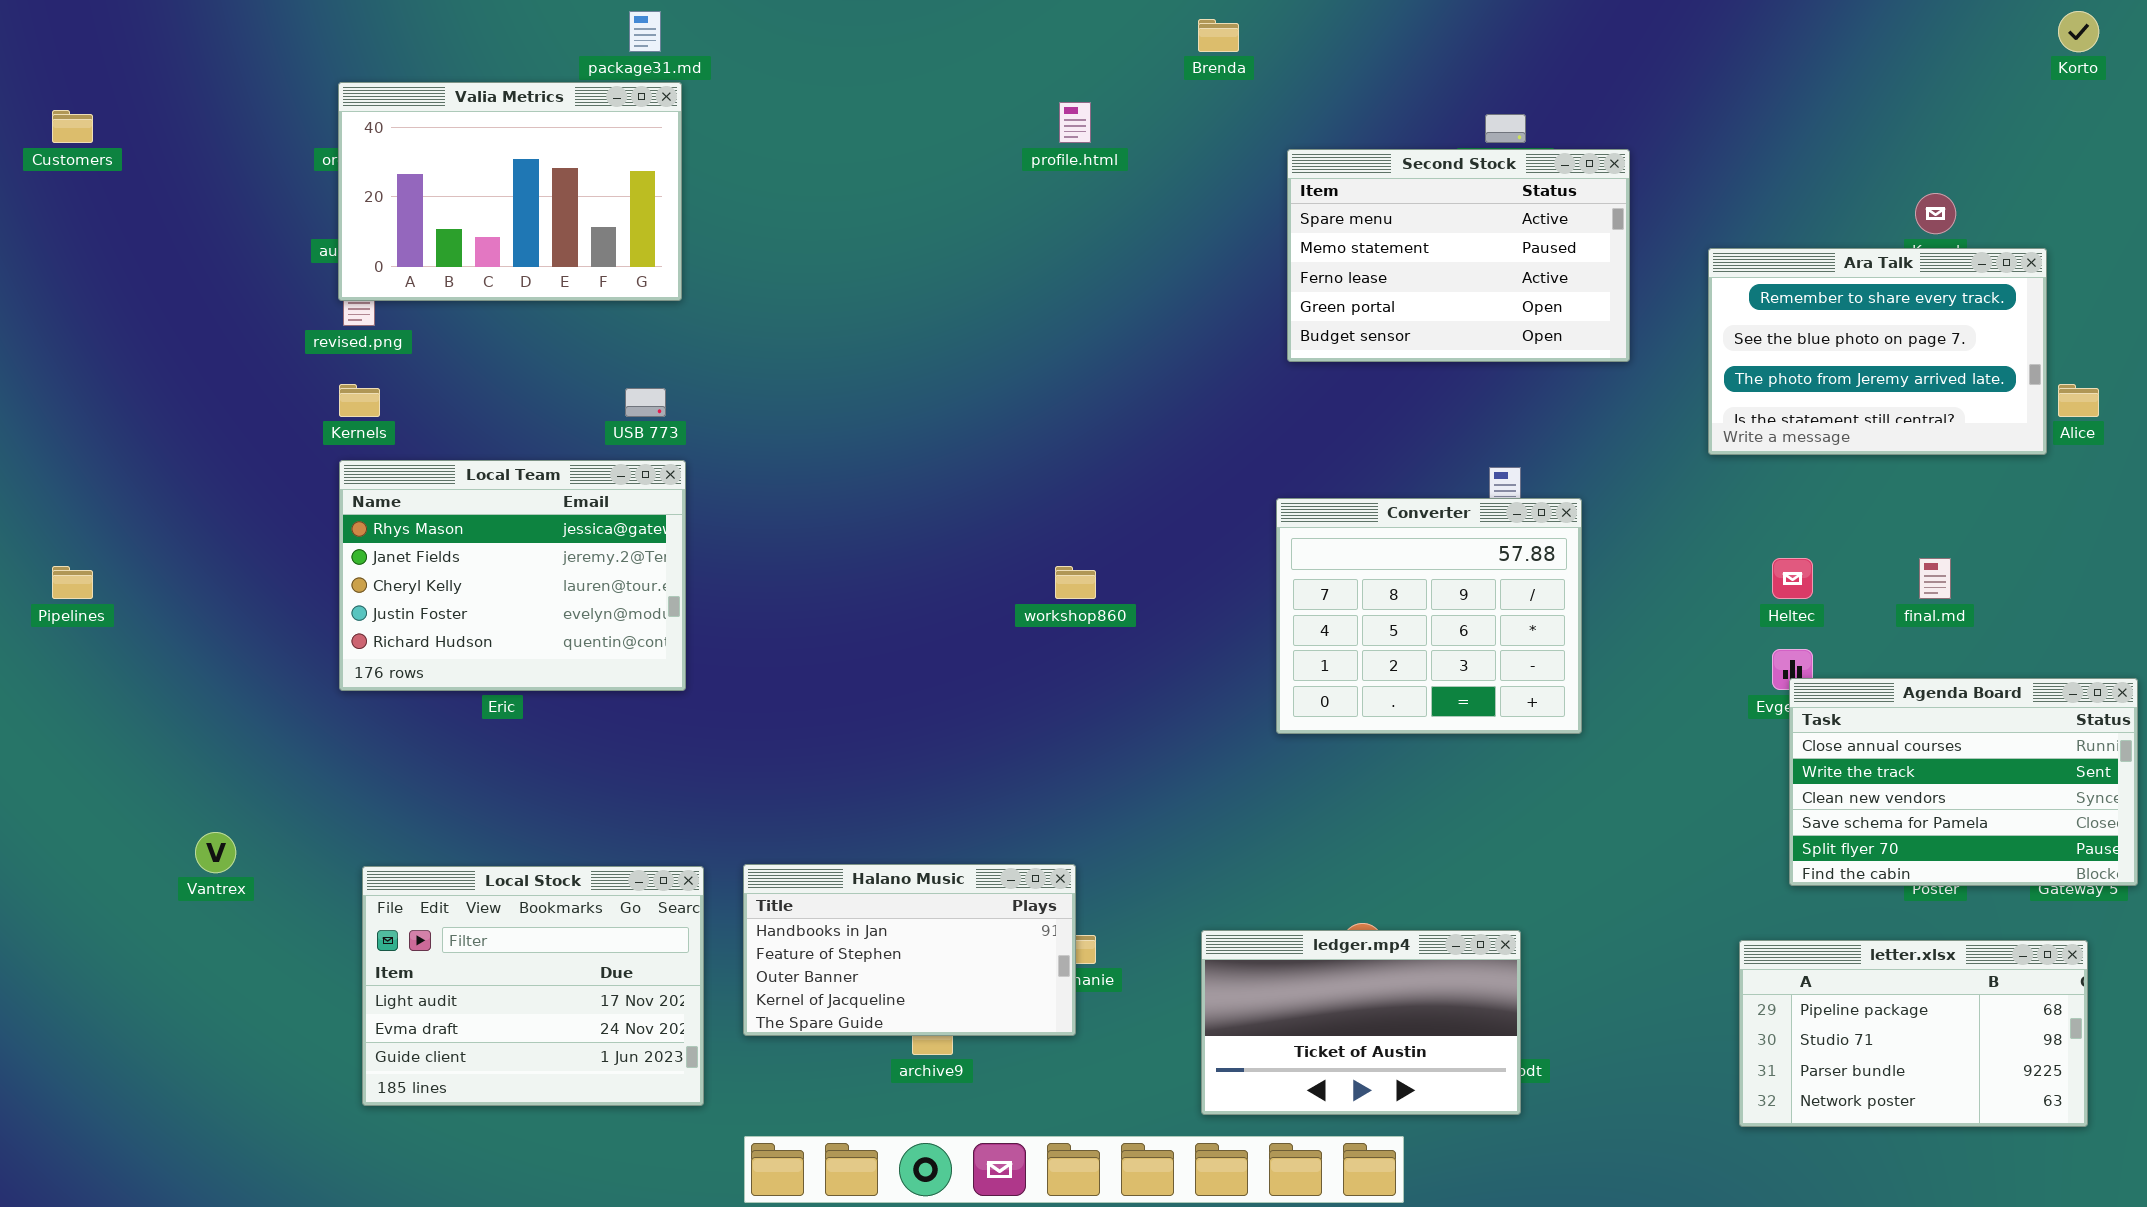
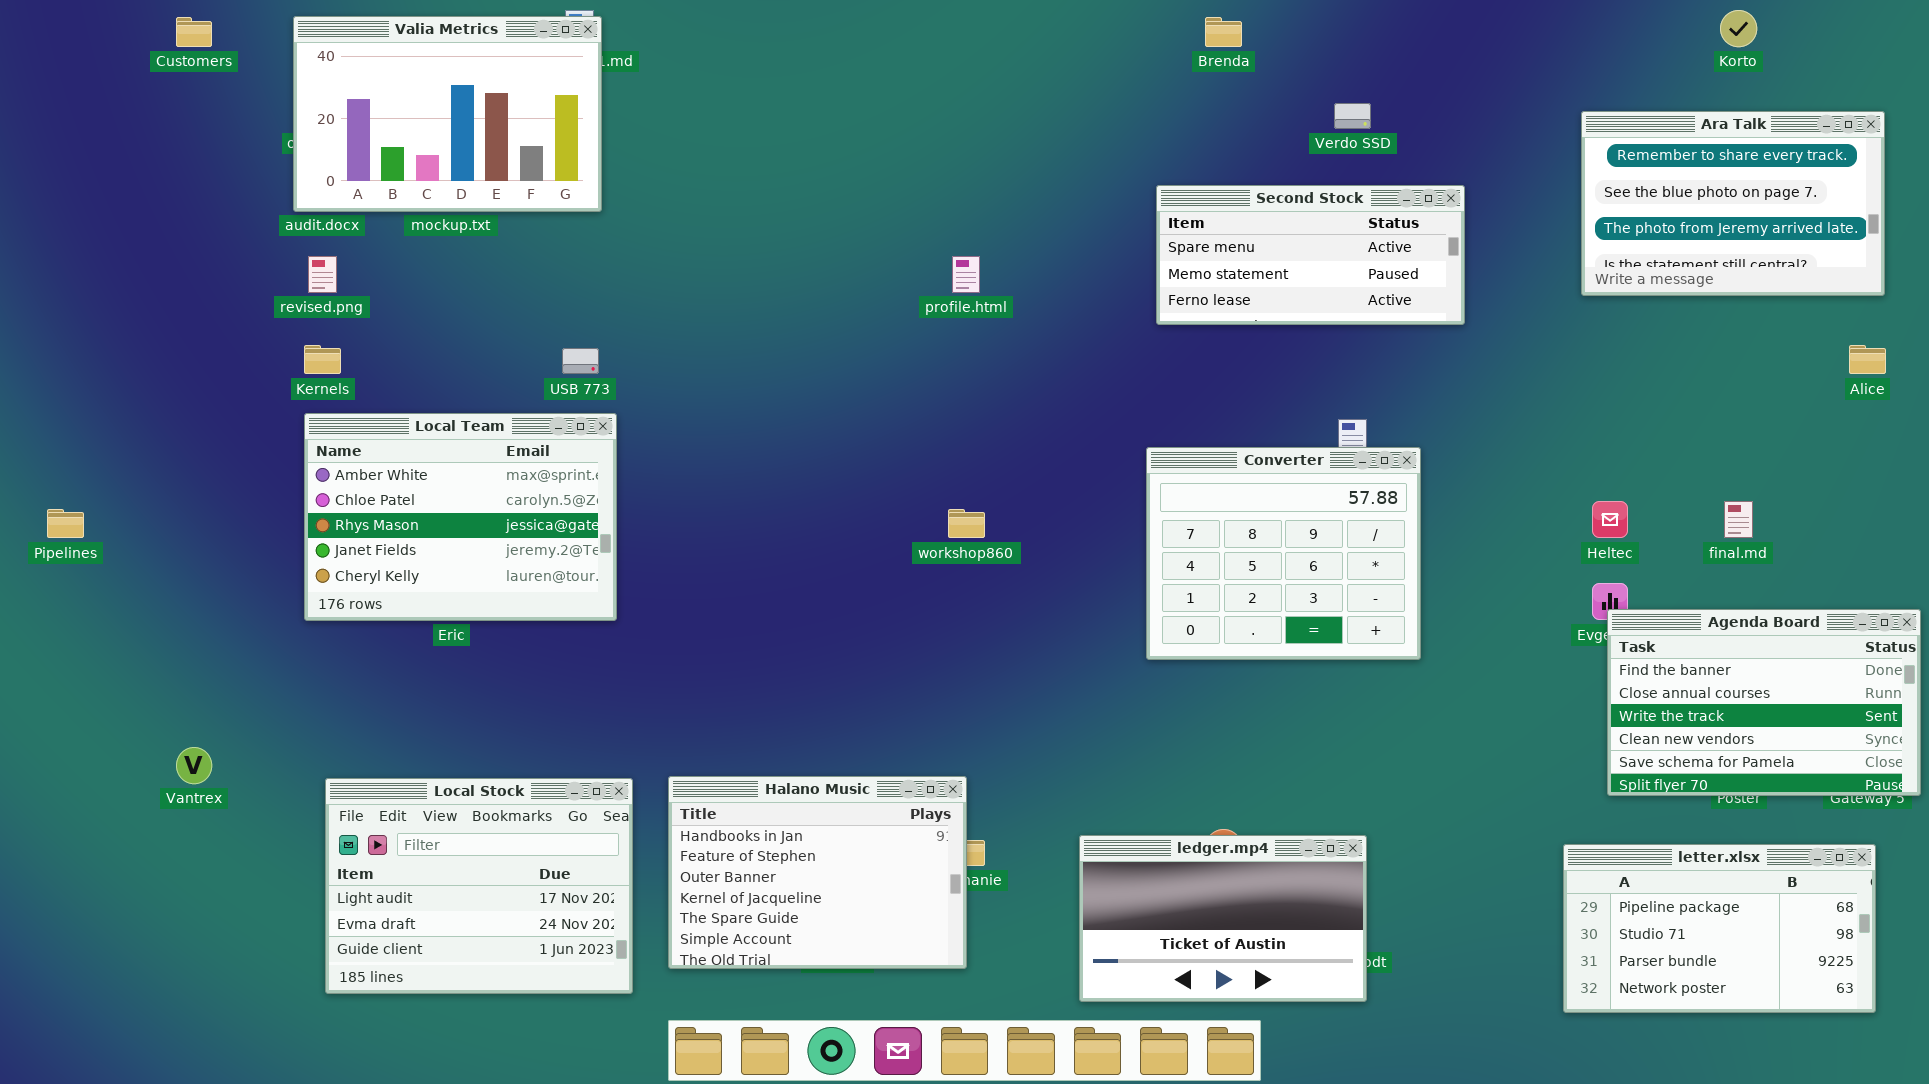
Korto: [2058,11,2099,52] -> [1720,10,1757,47], moved
Brenda: [1198,19,1239,52] -> [1205,17,1242,47], moved
Valia Metrics: [338,82,682,301] -> [293,16,602,212], moved
profile.html: [1059,102,1091,143] -> [952,256,980,293], moved
Customers: [52,110,93,143] -> [176,17,212,47], moved
Second Stock: [1287,149,1630,362] -> [1156,185,1465,325], resized
Ara Talk: [1708,248,2047,455] -> [1581,111,1885,296], moved
Local Team: [339,460,686,691] -> [304,413,617,621], scrolled up 2 rows
Agenda Board: [1789,678,2138,886] -> [1607,609,1921,796], scrolled up 1 row
Halano Music: [743,864,1076,1036] -> [668,776,967,969], resized

